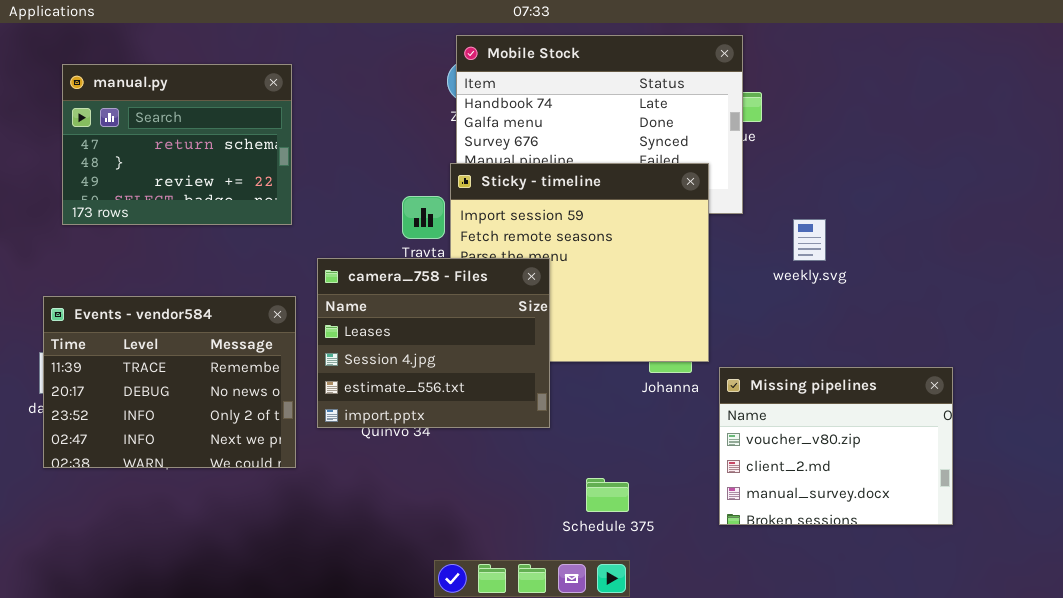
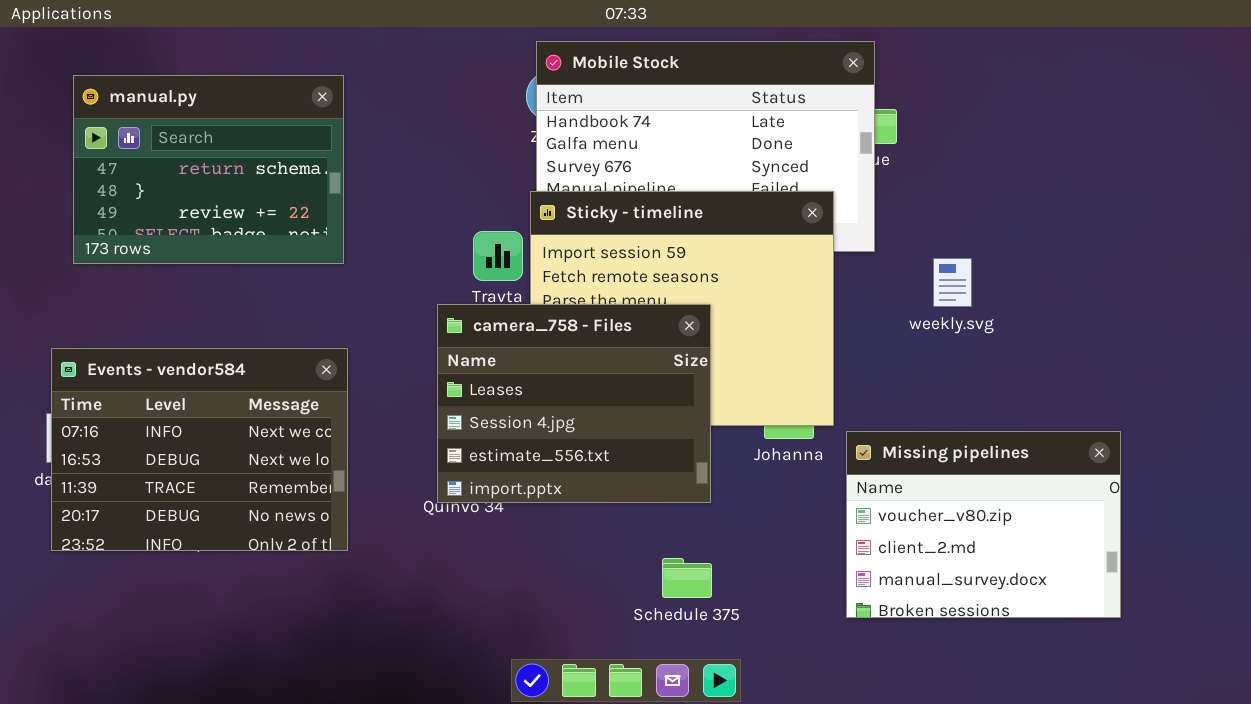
camera_758 - Files: [317,258,550,428] -> [437,304,711,503], moved
Events - vendor584: [43,296,296,468] -> [51,348,348,551], scrolled up 2 rows
Schedule 375: [586,478,629,512] -> [662,558,712,598], moved

